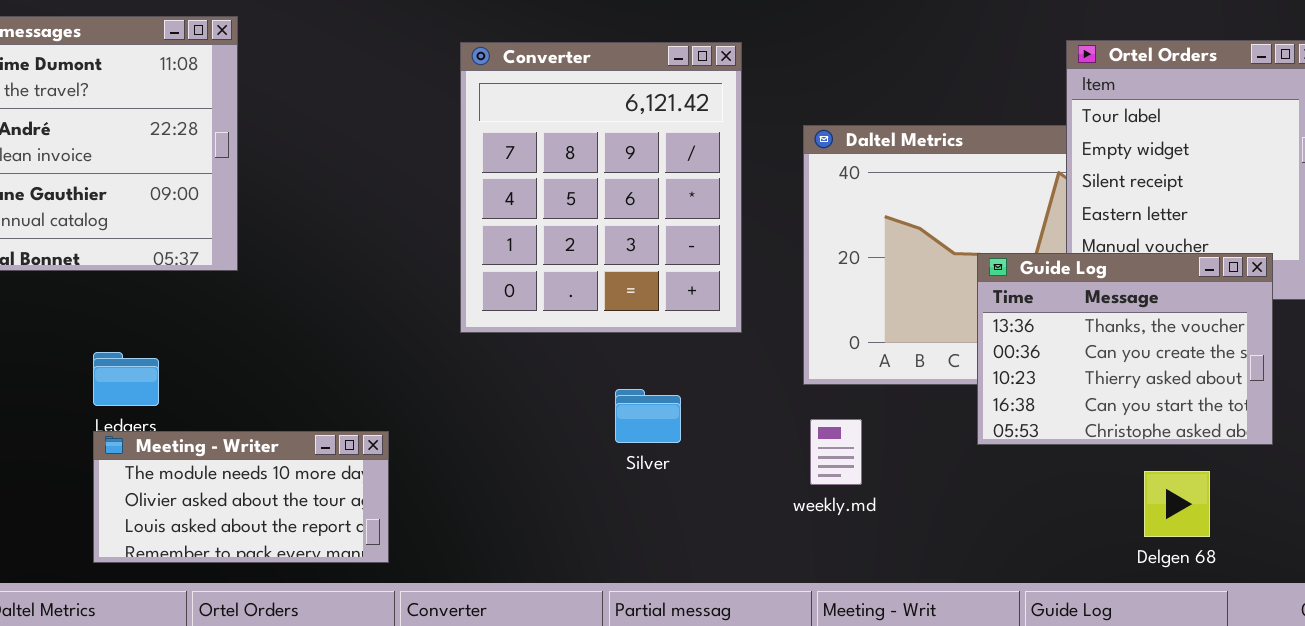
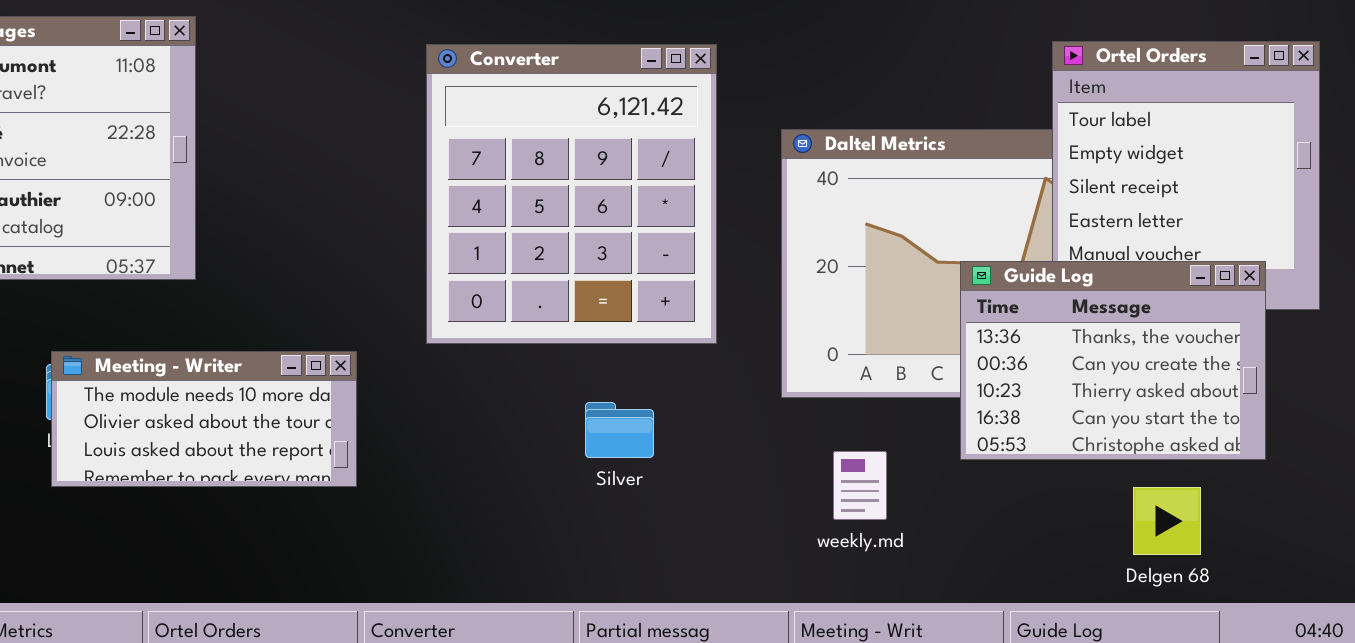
weekly.md: [810,419,862,485] -> [833,451,887,520], moved
Meeting - Writer: [93,431,389,563] -> [51,351,357,487], moved

